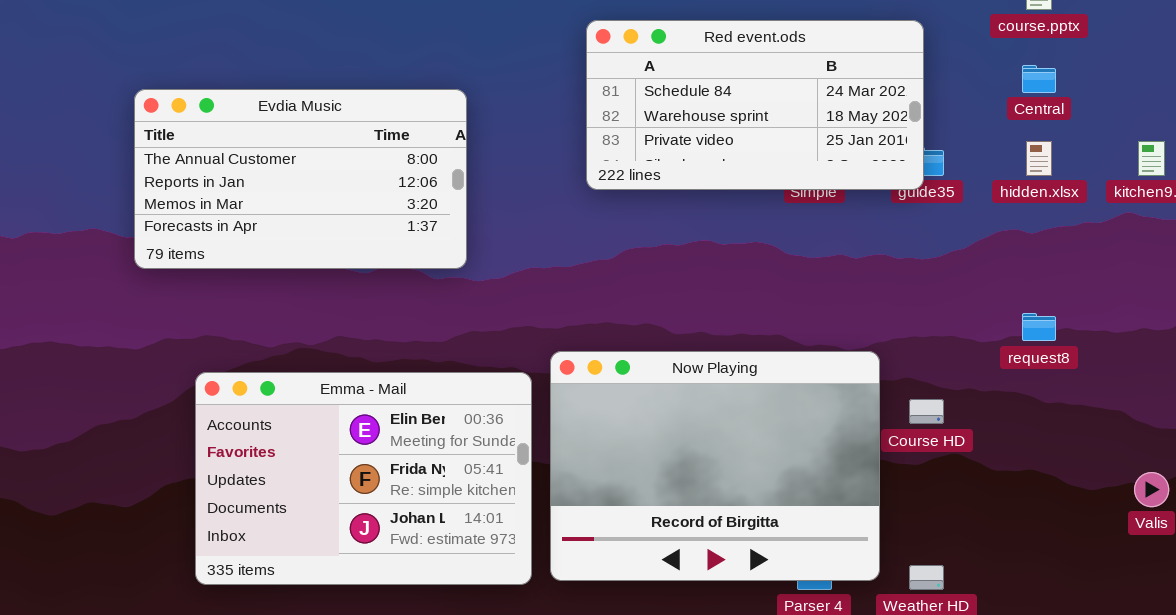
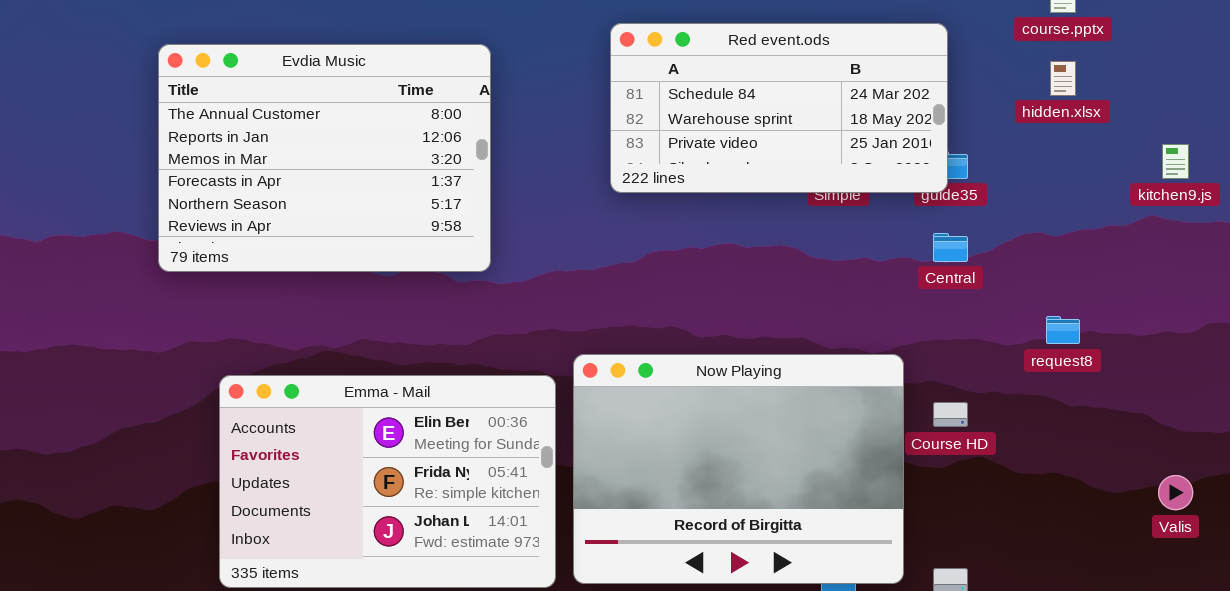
Central: [1022,65,1056,93] -> [933,233,968,262], moved
Evdia Music: [134,89,467,269] -> [158,44,491,272], resized
hidden.xlsx: [1026,141,1052,176] -> [1050,61,1076,96], moved

